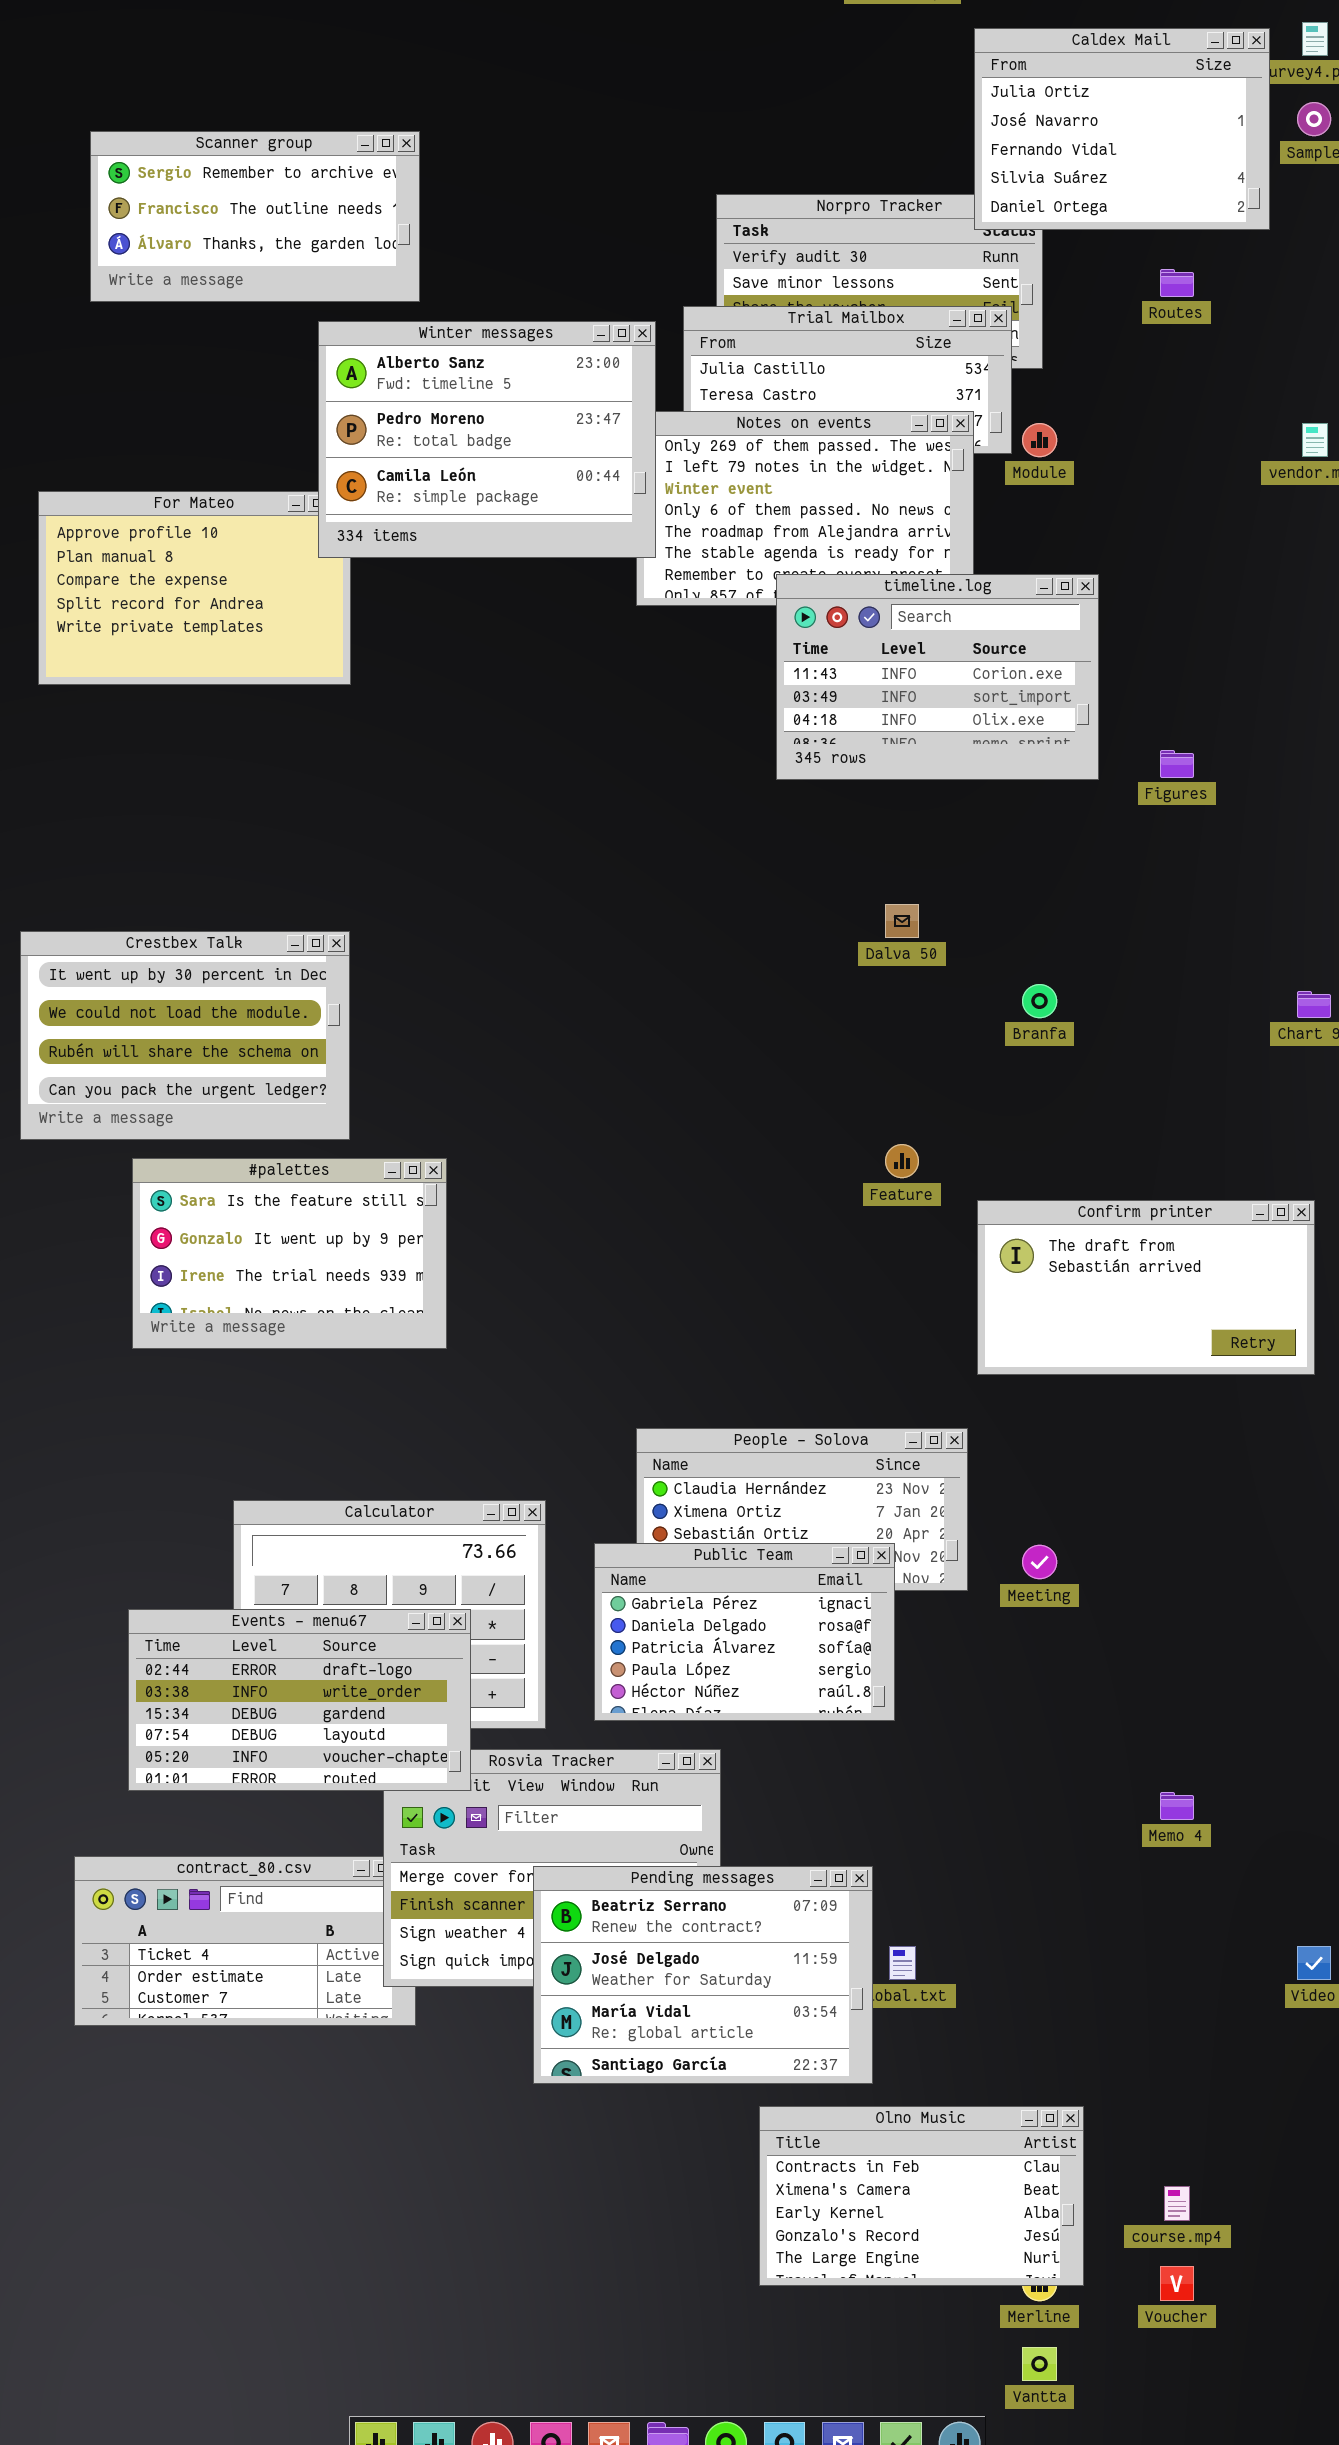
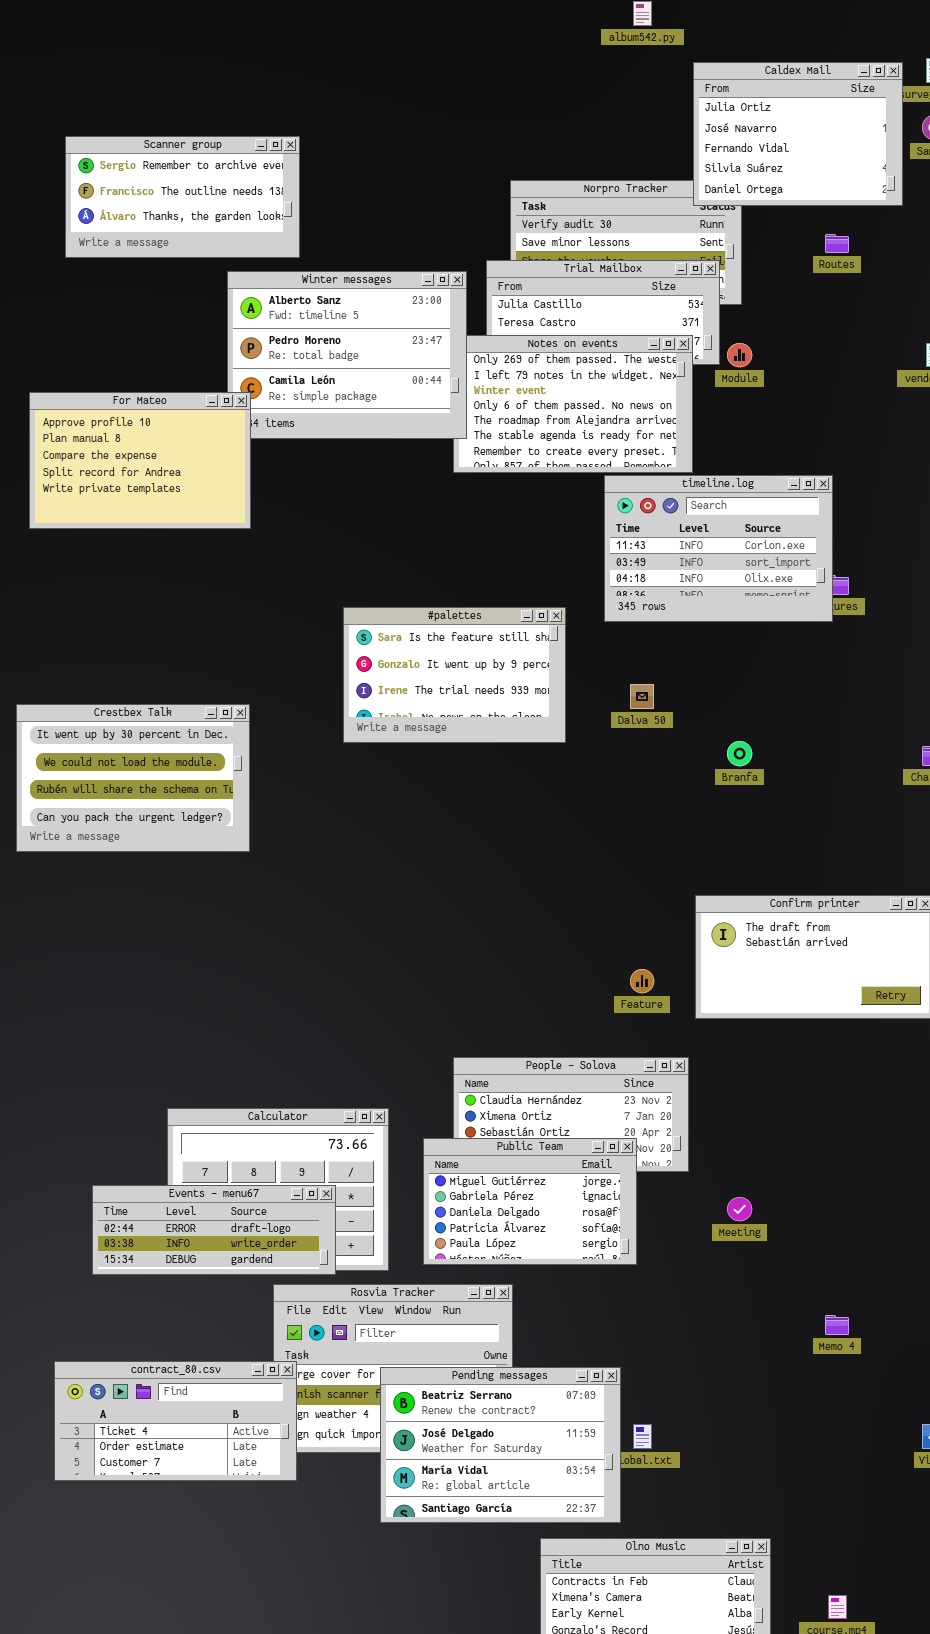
For Mateo: [38,491,351,685] -> [29,392,251,529], raised
timeline.log: [776,574,1099,780] -> [604,475,833,622], moved
Feature: [885,1144,919,1178] -> [630,969,654,993], moved
#palettes: [132,1158,447,1349] -> [343,607,566,743], moved
Public Team: [594,1543,895,1721] -> [423,1138,637,1265], scrolled up 1 row
Meeting: [1022,1545,1057,1579] -> [727,1197,752,1221], moved
Events - menu67: [128,1609,471,1791] -> [92,1185,336,1275], resized
contract_80.csv: [74,1856,416,2026] -> [54,1361,297,1481], raised

